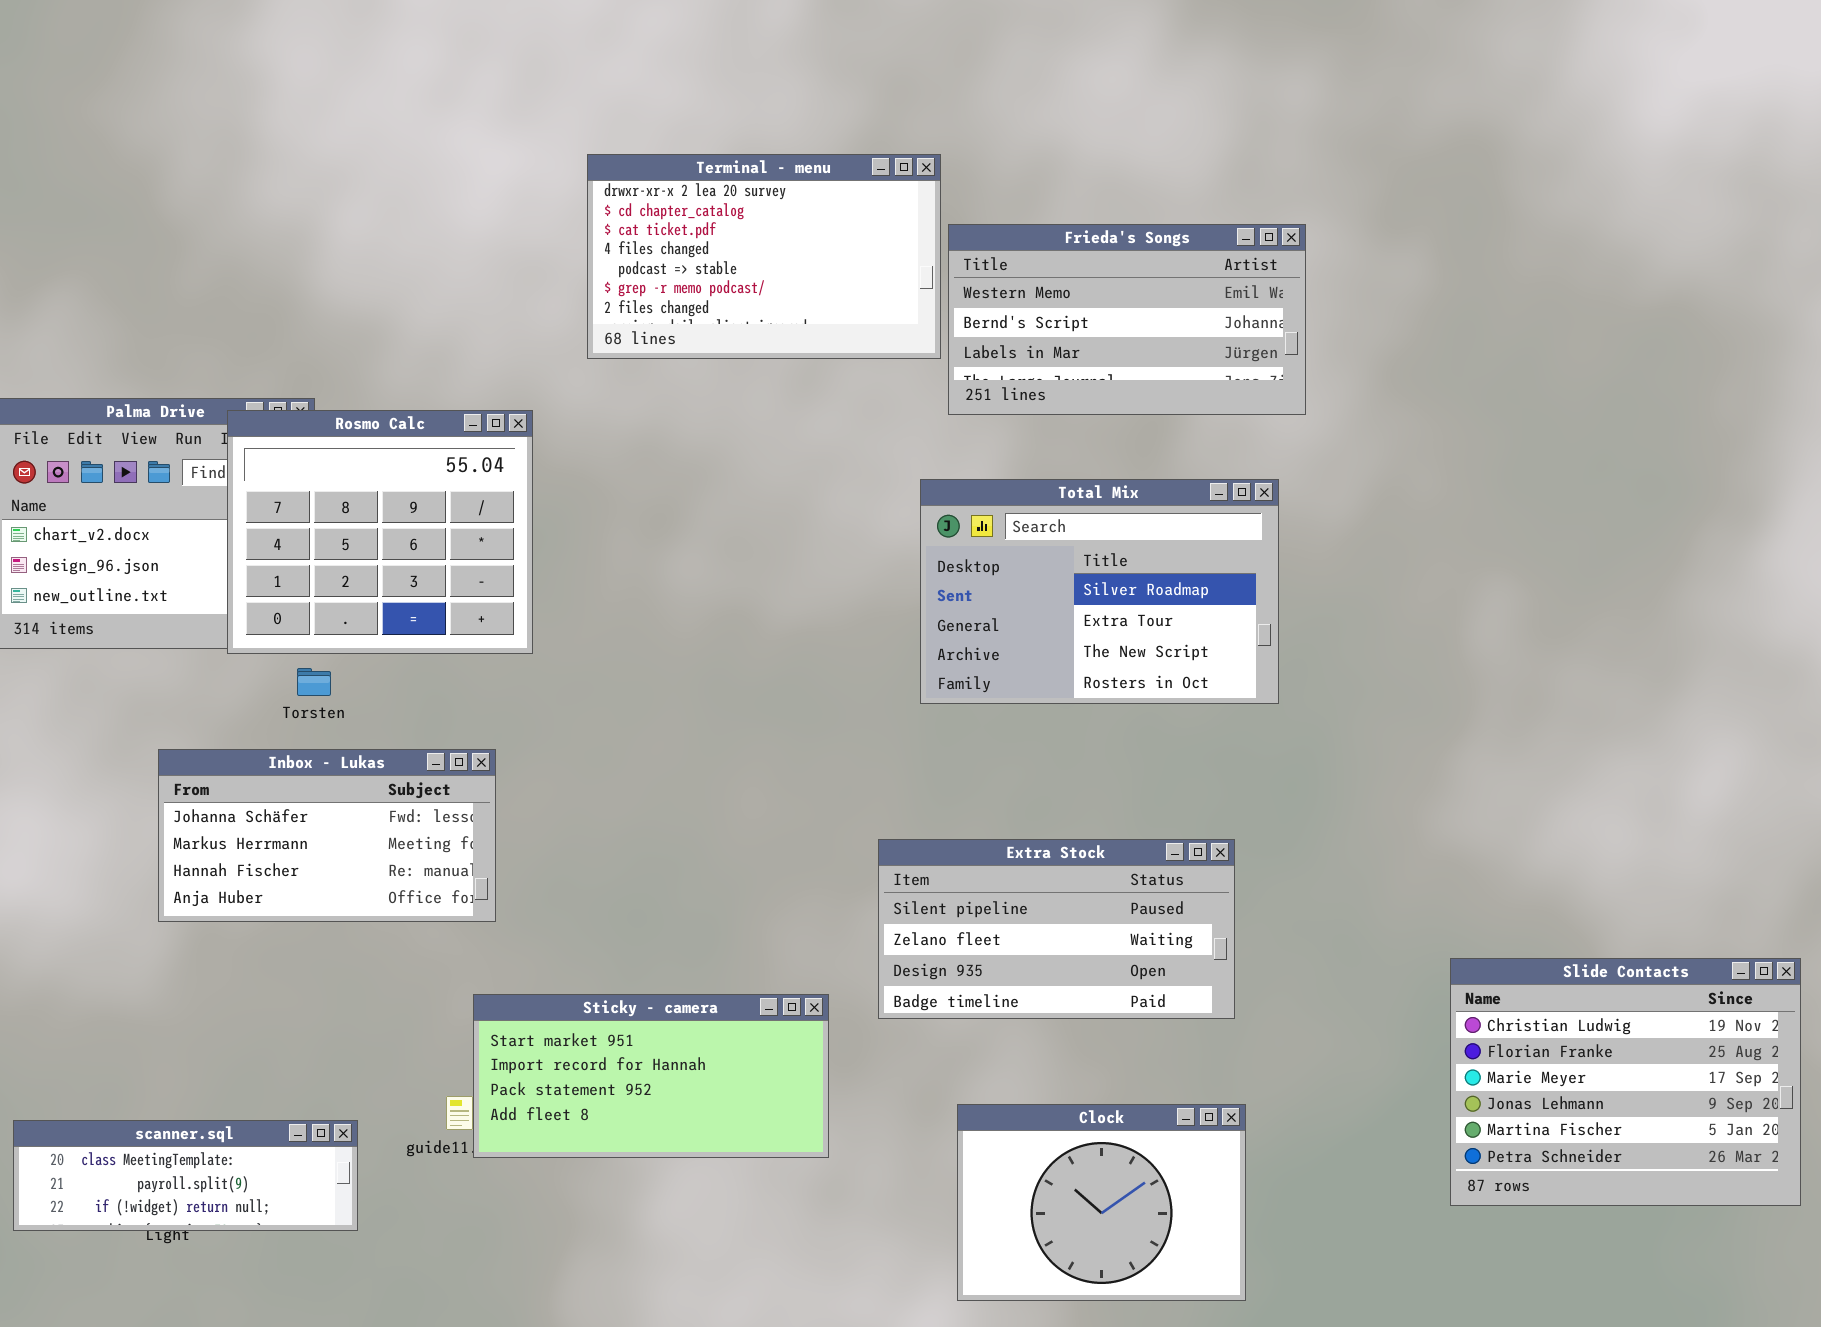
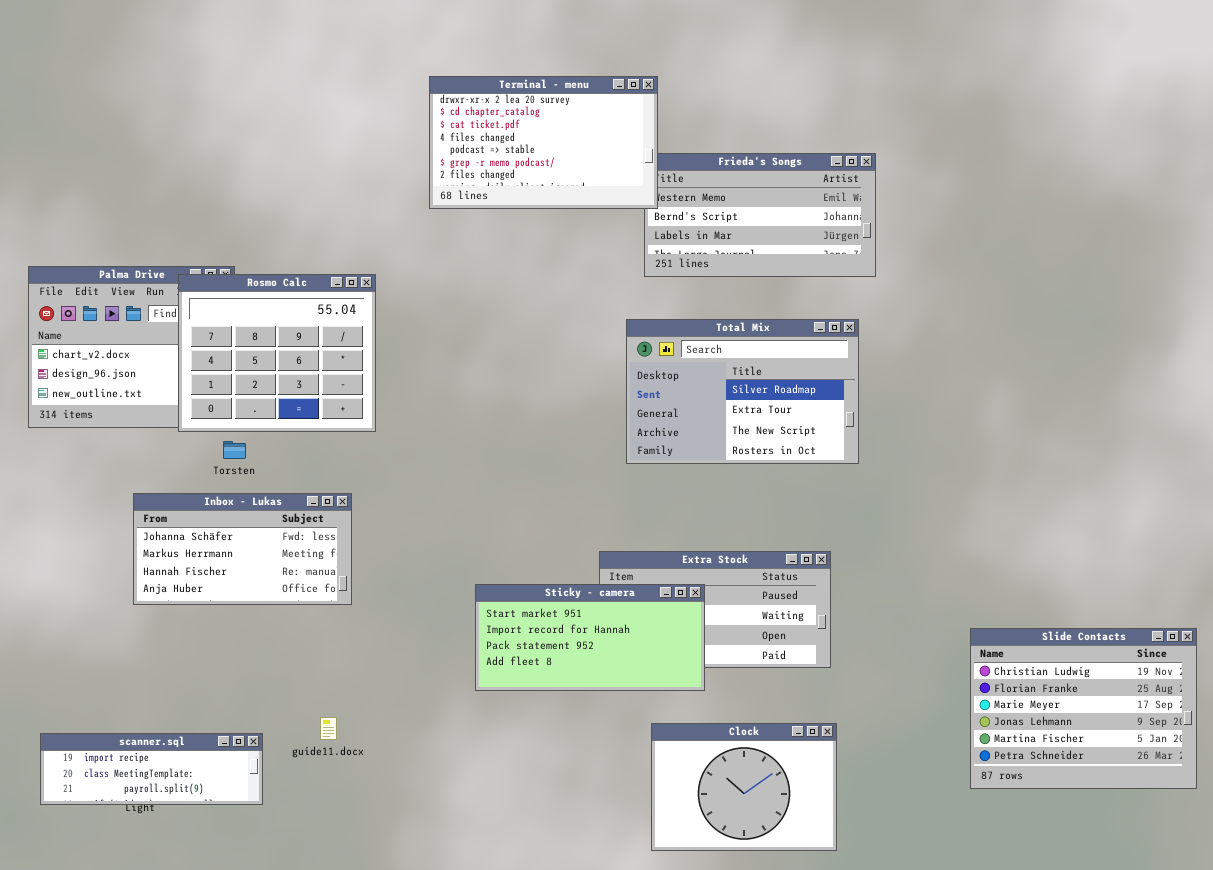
Terminal - menu: [587,154,941,359] -> [429,76,658,209], moved
Sticky - camera: [473,994,829,1158] -> [475,584,705,691], moved
scanner.sql: [13,1120,358,1231] -> [40,733,263,805], scrolled up 1 row

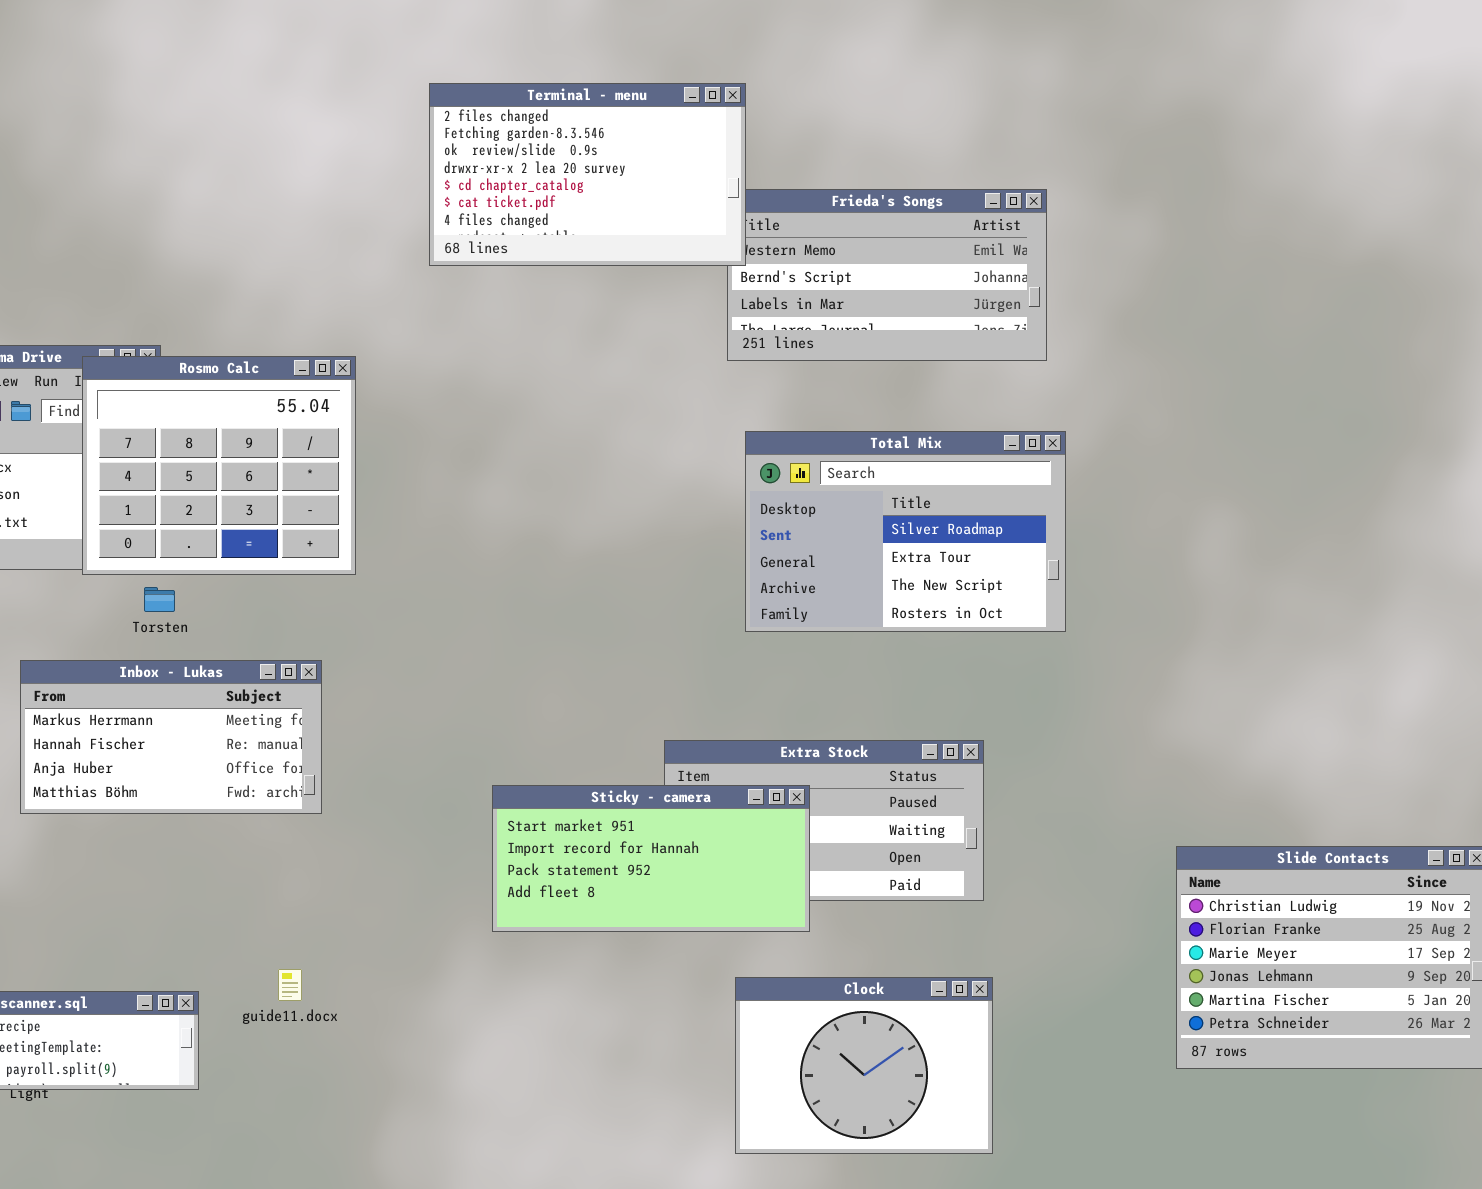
Terminal - menu: [429,76,658,209] -> [429,83,746,266], scrolled up 3 rows
Total Mix: [626,319,859,464] -> [745,431,1066,632], moved
Inbox - Lukas: [133,493,352,605] -> [20,660,322,814], scrolled down 1 row

